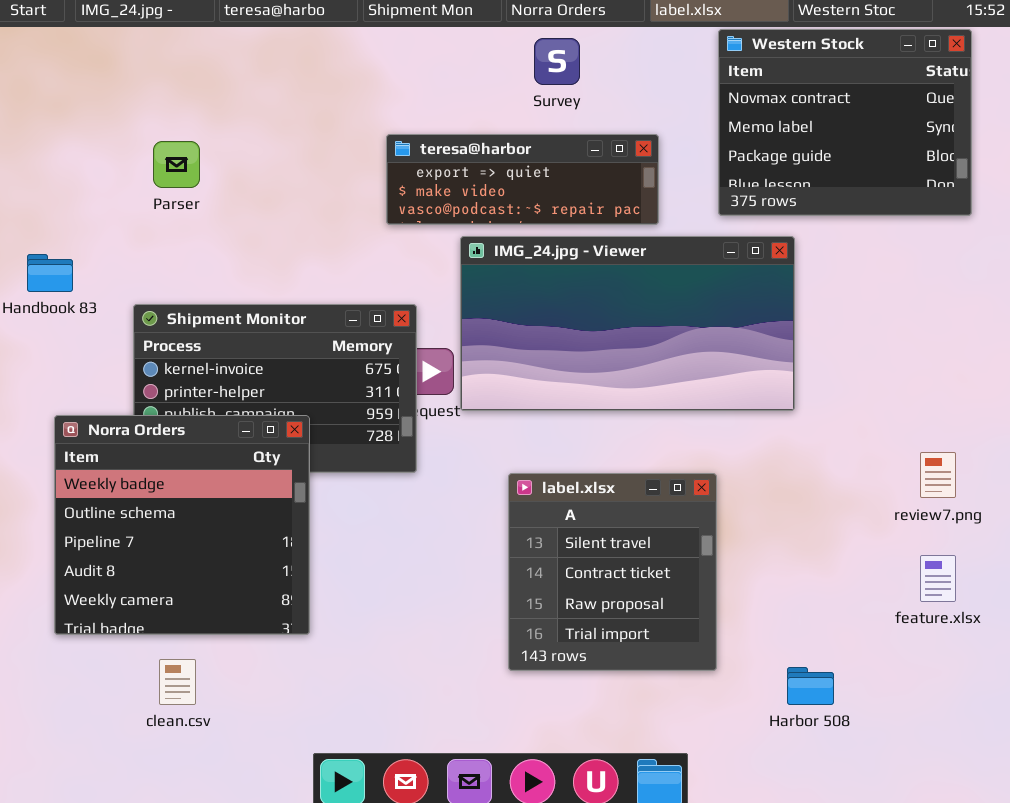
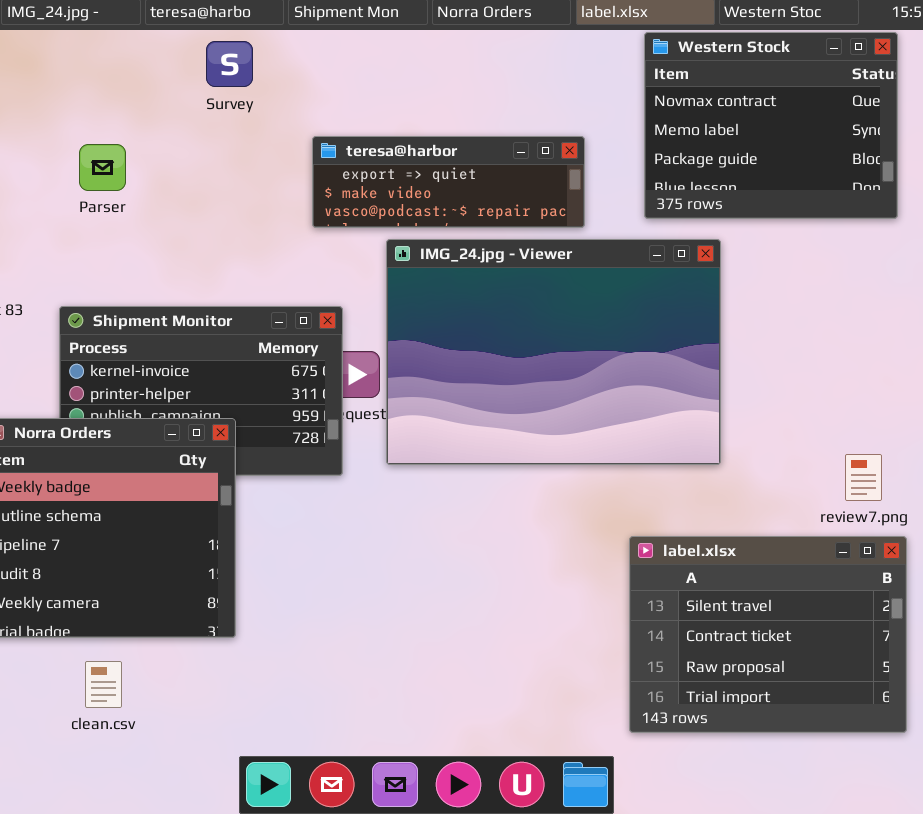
Survey: [534,38,580,85] -> [206,41,253,87], moved
IMG_24.jpg - Viewer: [460,236,795,411] -> [386,239,721,465], resized
label.xlsx: [508,473,717,671] -> [629,536,907,733], moved, resized

